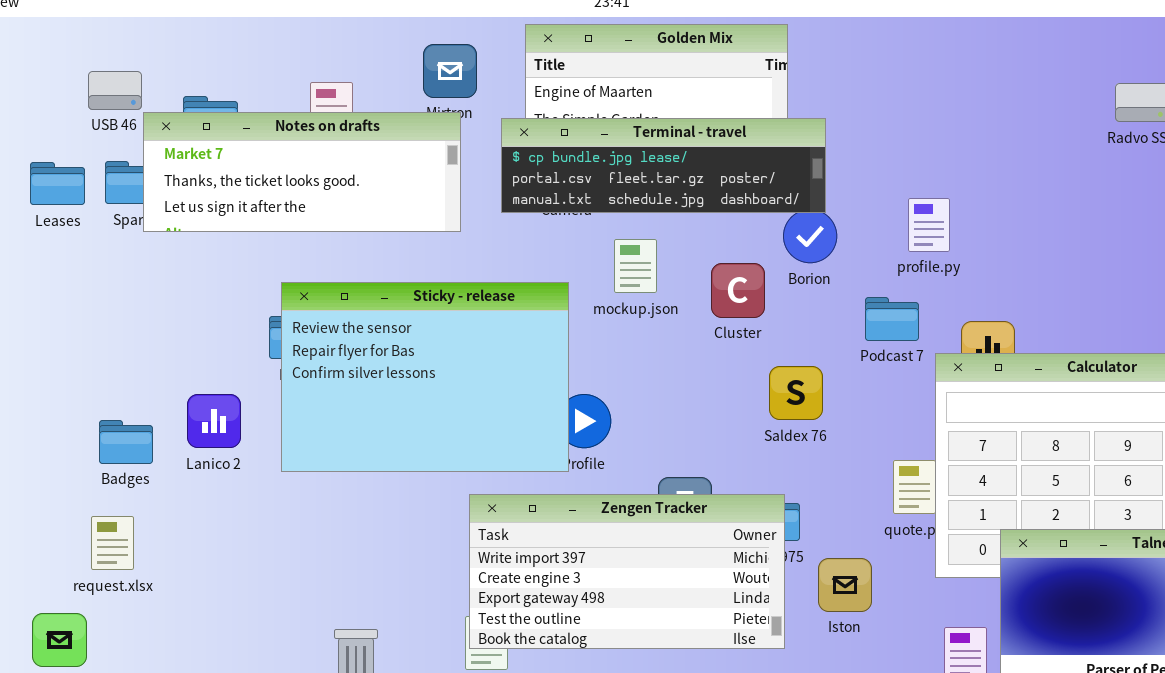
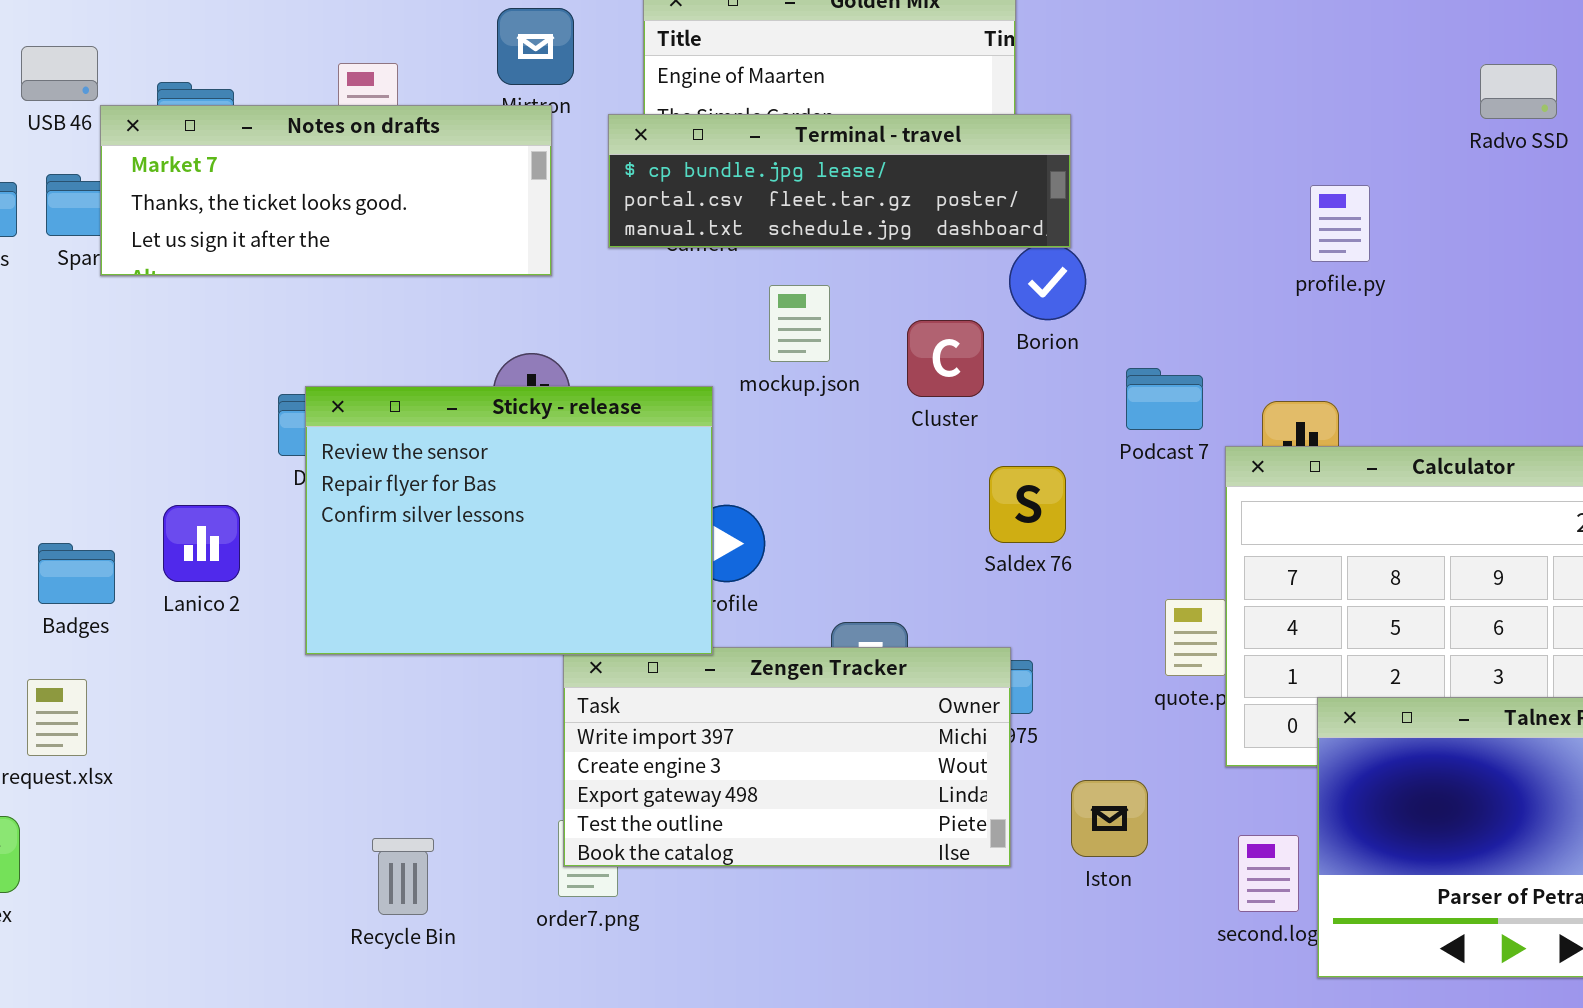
profile.py: [908,198,950,252] -> [1310,185,1370,262], moved
Sticky - release: [281,282,569,472] -> [305,386,713,655], moved
Iston: [818,558,872,612] -> [1071,780,1148,857], moved

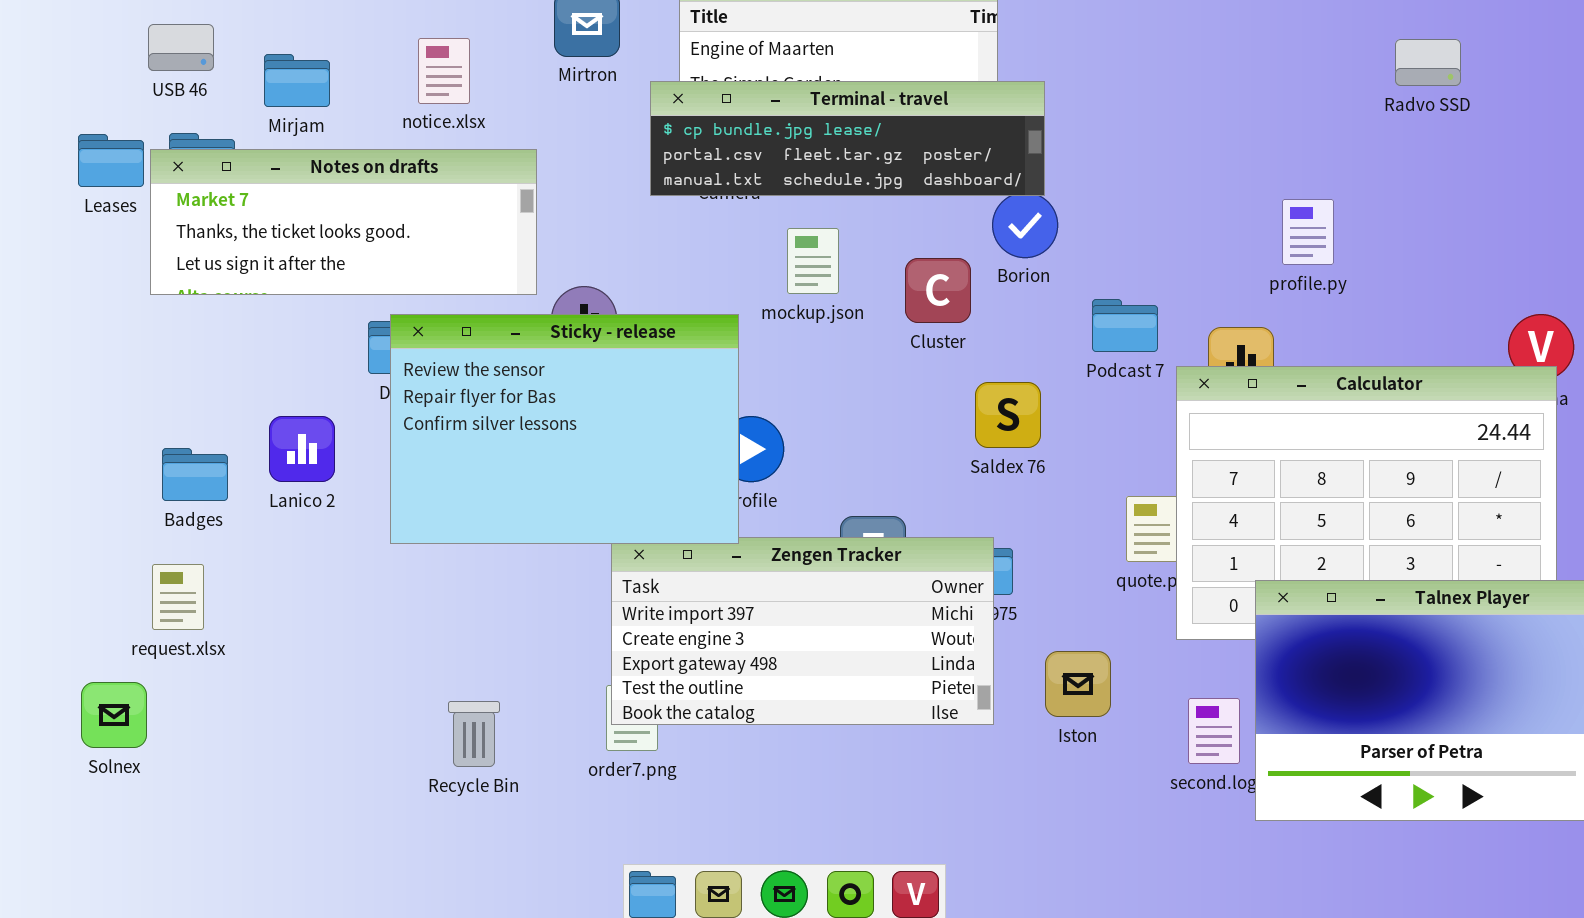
Notes on drafts: [100,105,552,276] -> [150,149,537,295], moved
profile.py: [1310,185,1370,262] -> [1282,199,1334,265], moved

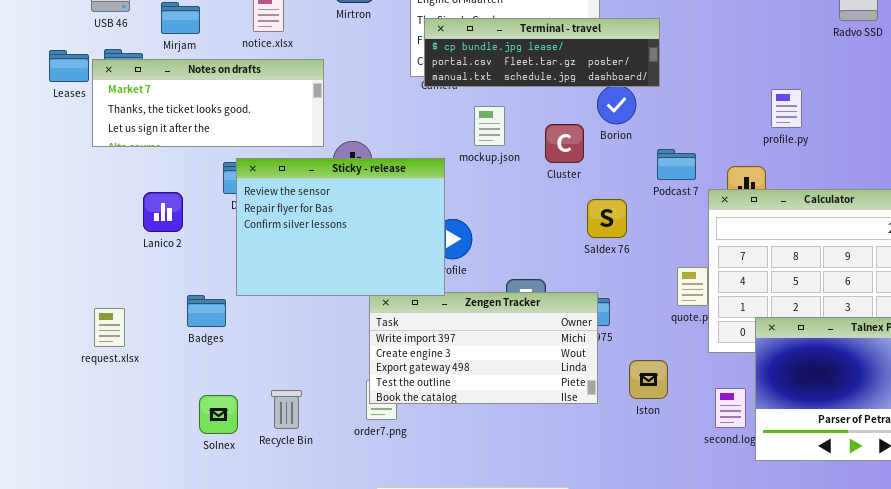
Terminal - travel: [650,81,1045,196] -> [424,18,660,87], moved
Lanico 2: [269,416,335,482] -> [143,192,183,232], moved
Badges: [162,448,228,501] -> [187,295,226,327], moved
Solnex: [81,682,147,748] -> [199,395,238,434], moved

